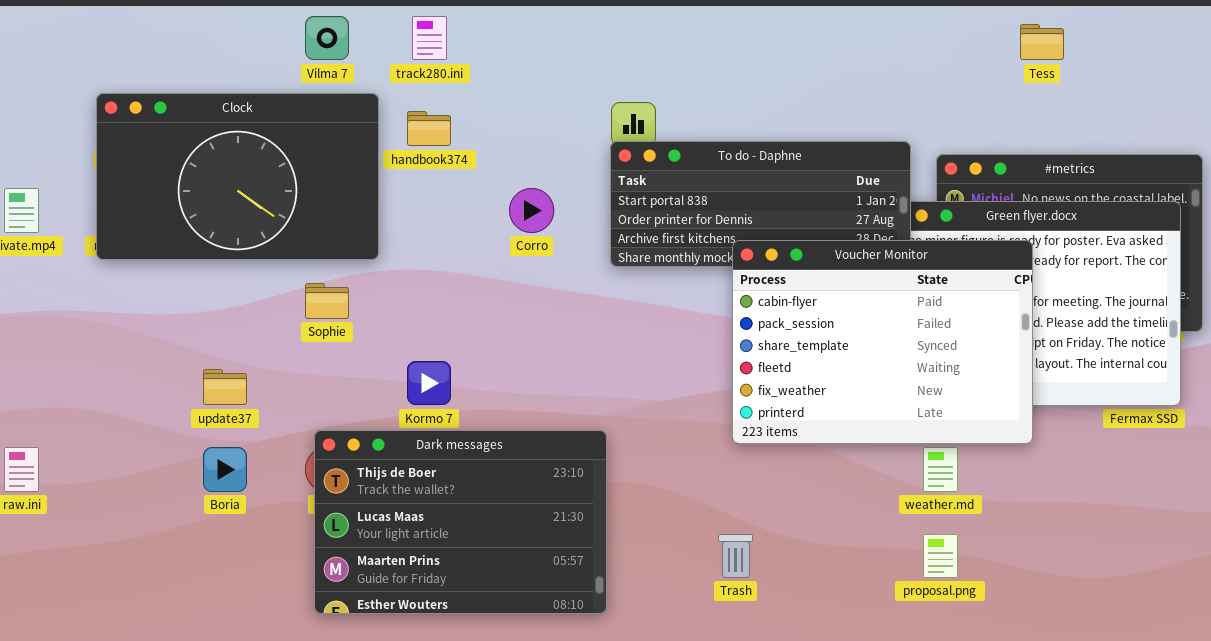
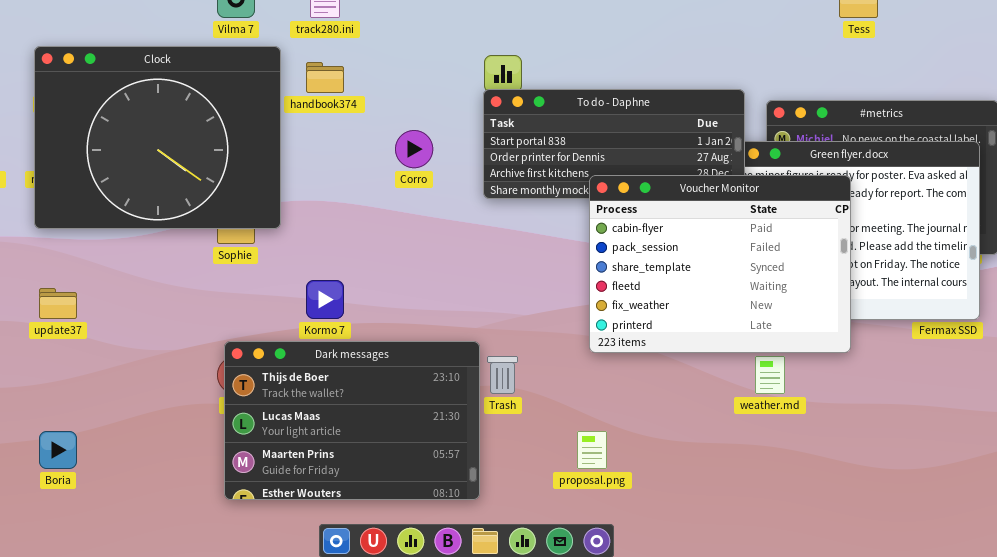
Clock: [96,93,379,260] -> [34,46,281,229], resized
update37: [203,369,247,405] -> [39,288,77,319], moved
Boria: [203,447,247,492] -> [39,431,77,469], moved
Trash: [718,534,753,578] -> [487,356,518,394], moved
proposal.png: [923,534,958,578] -> [577,431,607,469], moved

